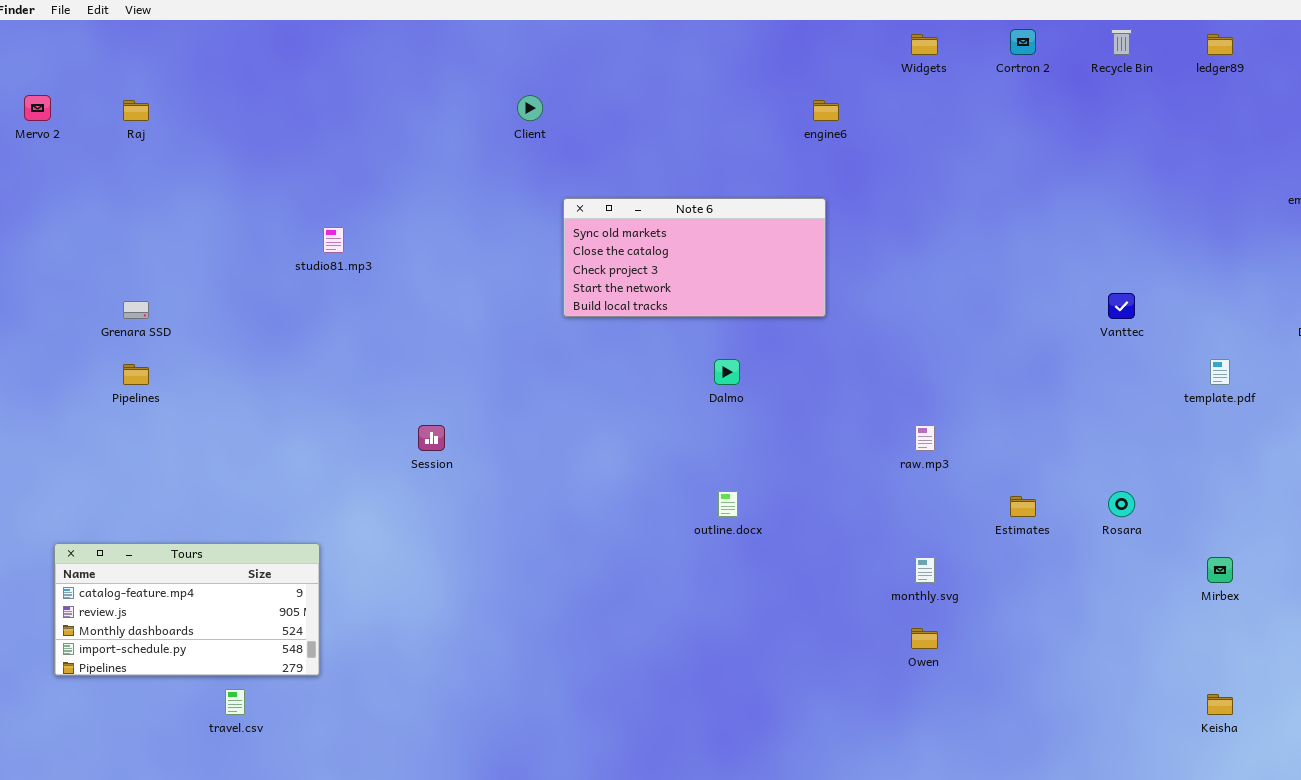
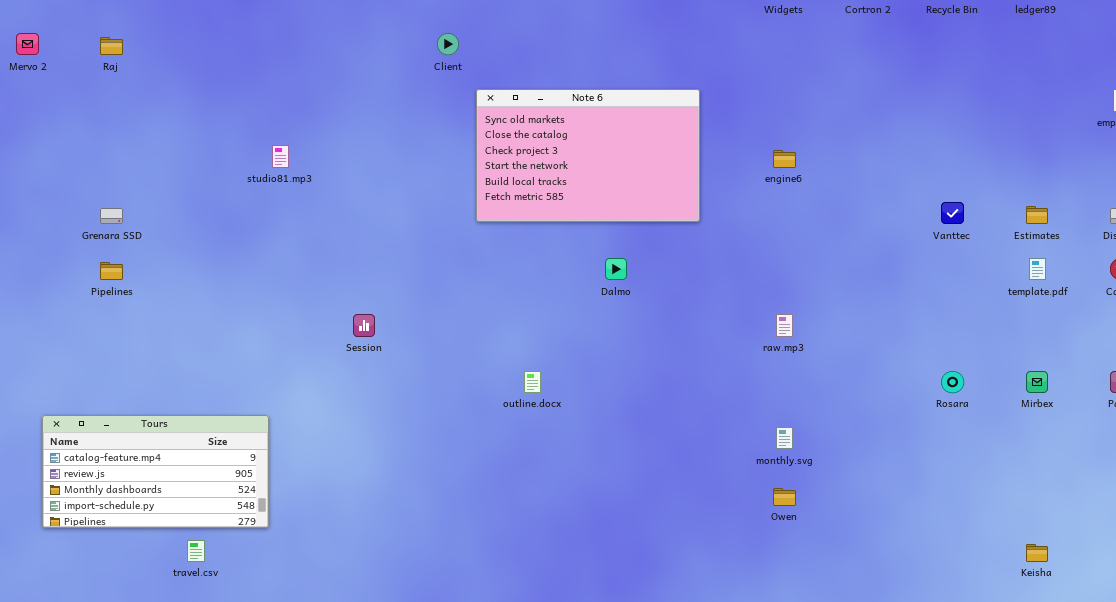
engine6: [813,100,839,121] -> [773,150,796,168], moved
Note 6: [563,198,826,317] -> [476,89,700,222], resized
outline.docx: [718,491,738,517] -> [524,371,541,393], moved
Estimates: [1010,496,1036,517] -> [1026,206,1048,224], moved
Mirbex: [1207,557,1233,583] -> [1026,371,1048,393], moved

